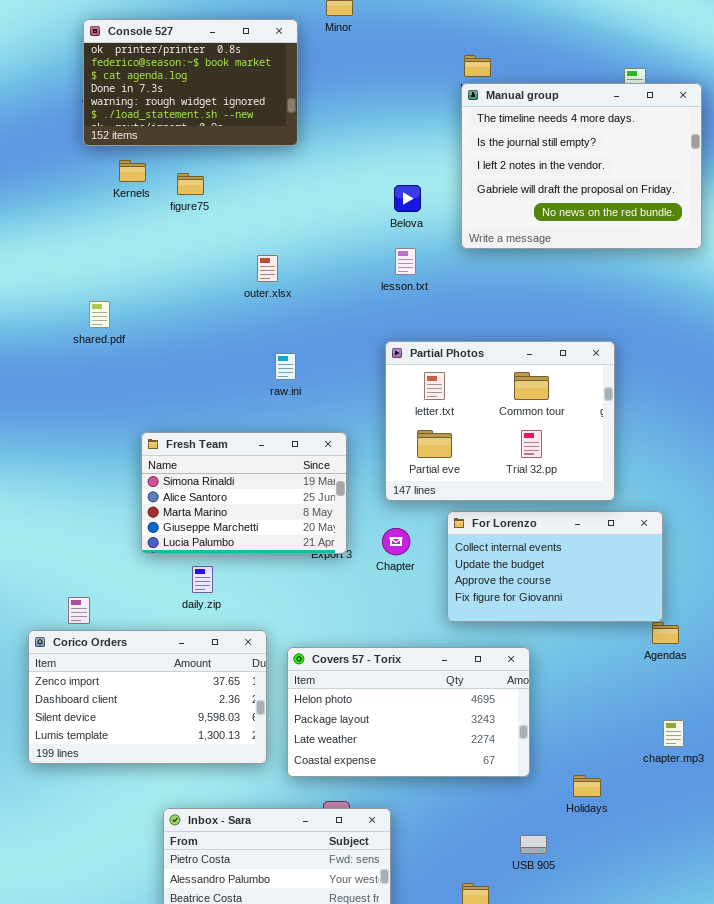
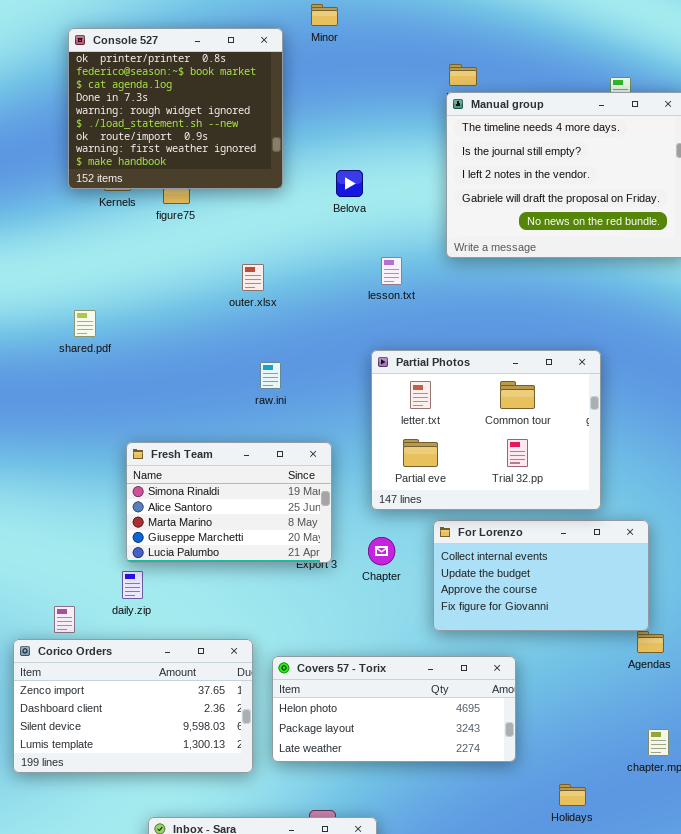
Console 527: [83,19,298,146] -> [68,28,283,189], resized
Belova: [394,185,421,212] -> [336,170,363,197], moved
daily.zip: [192,566,213,593] -> [122,571,143,599], moved
Covers 57 - Torix: [287,647,530,777] -> [272,656,516,762], resized

